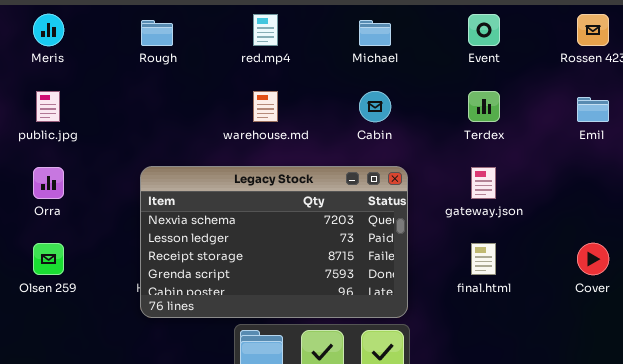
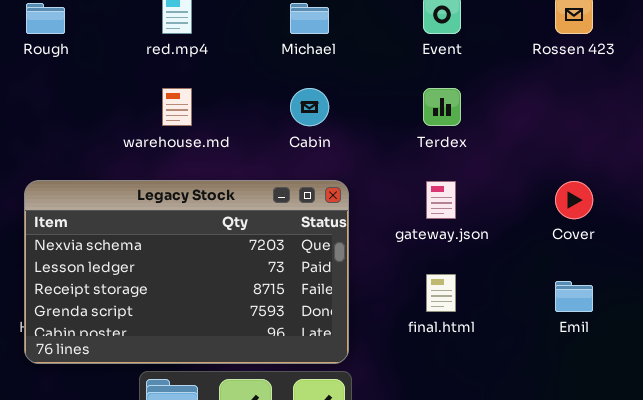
Emil: [577,97,609,122] -> [555,281,593,312], moved
Cover: [577,243,609,275] -> [555,181,593,219], moved

